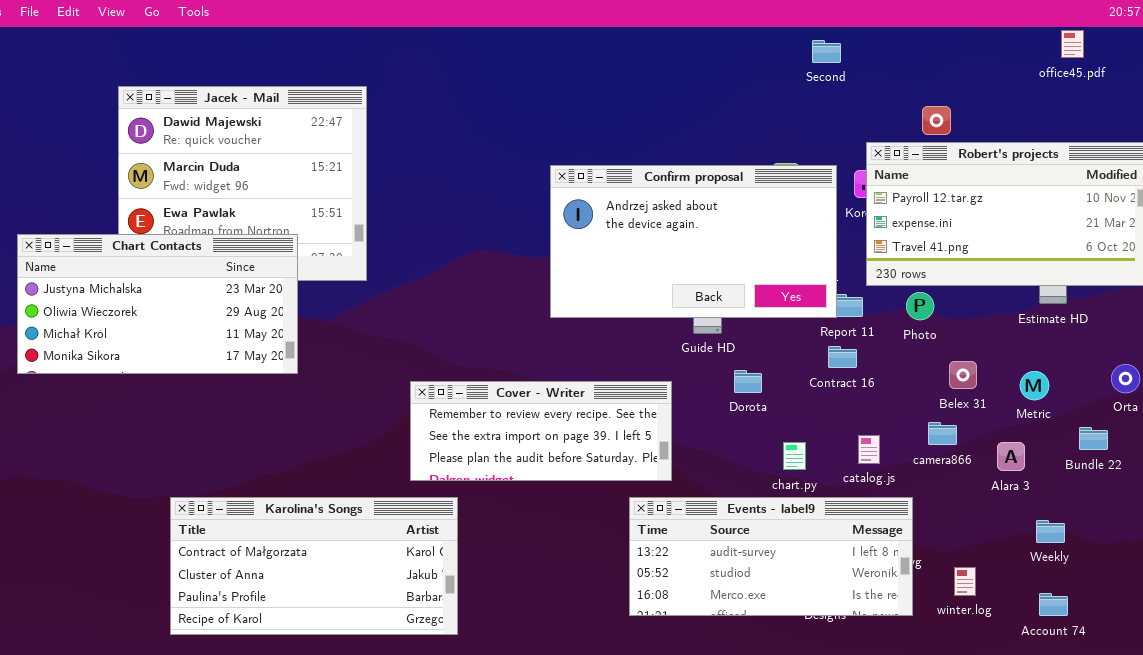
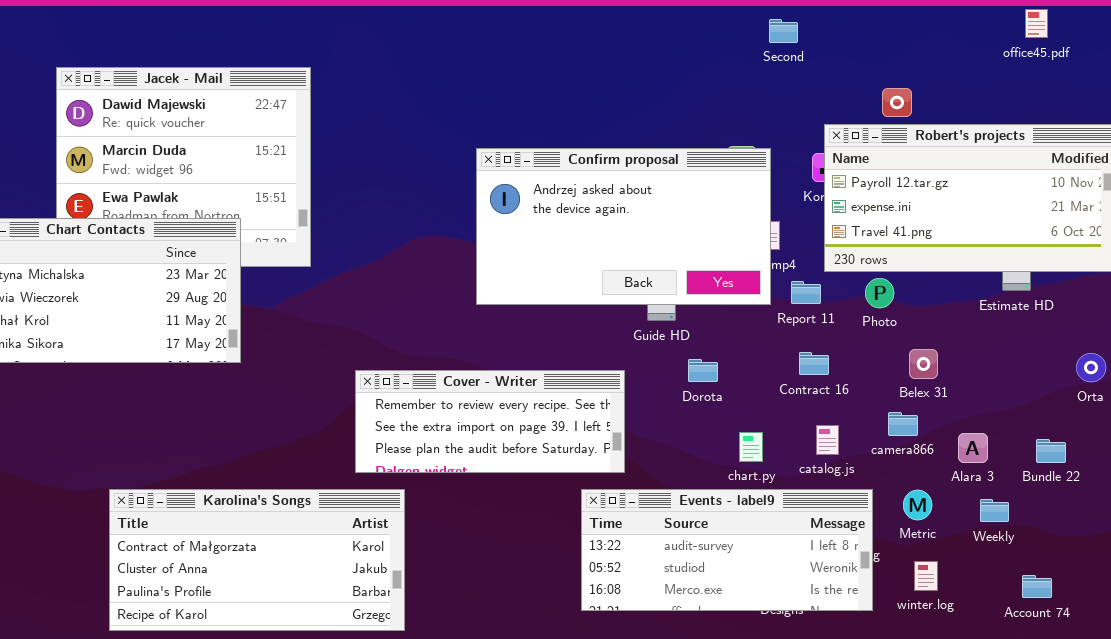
Confirm proposal: [550,165,837,318] -> [476,148,771,305], moved
Contract 16: [828,346,857,368] -> [799,352,829,375], moved
Metric: [1020,371,1049,400] -> [903,490,932,520], moved
Bundle 22: [1079,427,1108,450] -> [1036,439,1066,463], moved
Weekly: [1036,520,1065,543] -> [980,499,1009,522], moved
Account 74: [1039,593,1068,616] -> [1022,575,1052,598], moved

